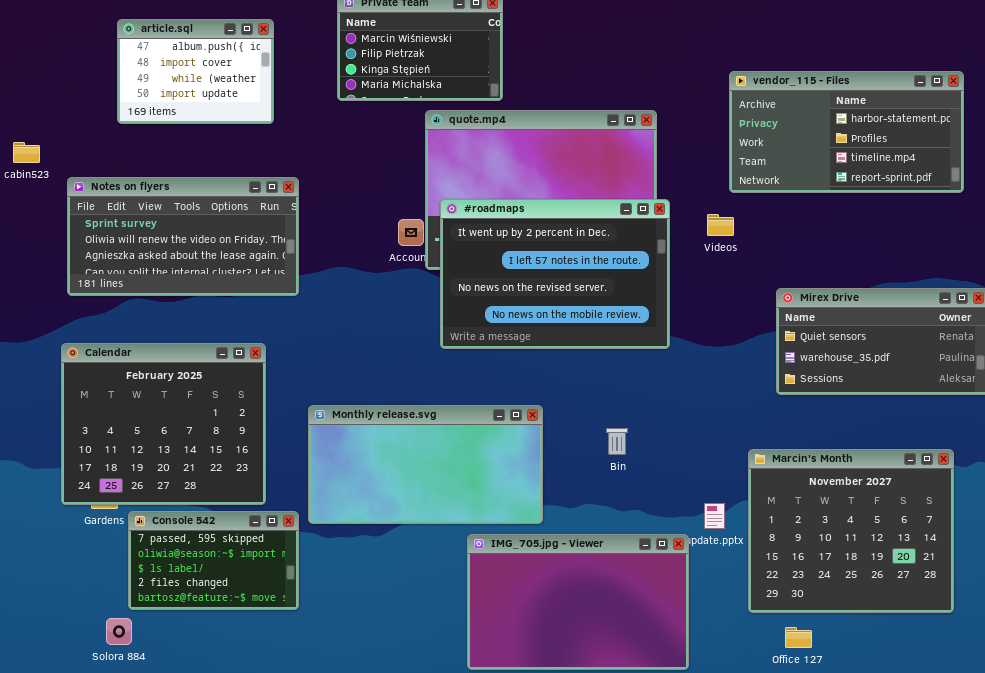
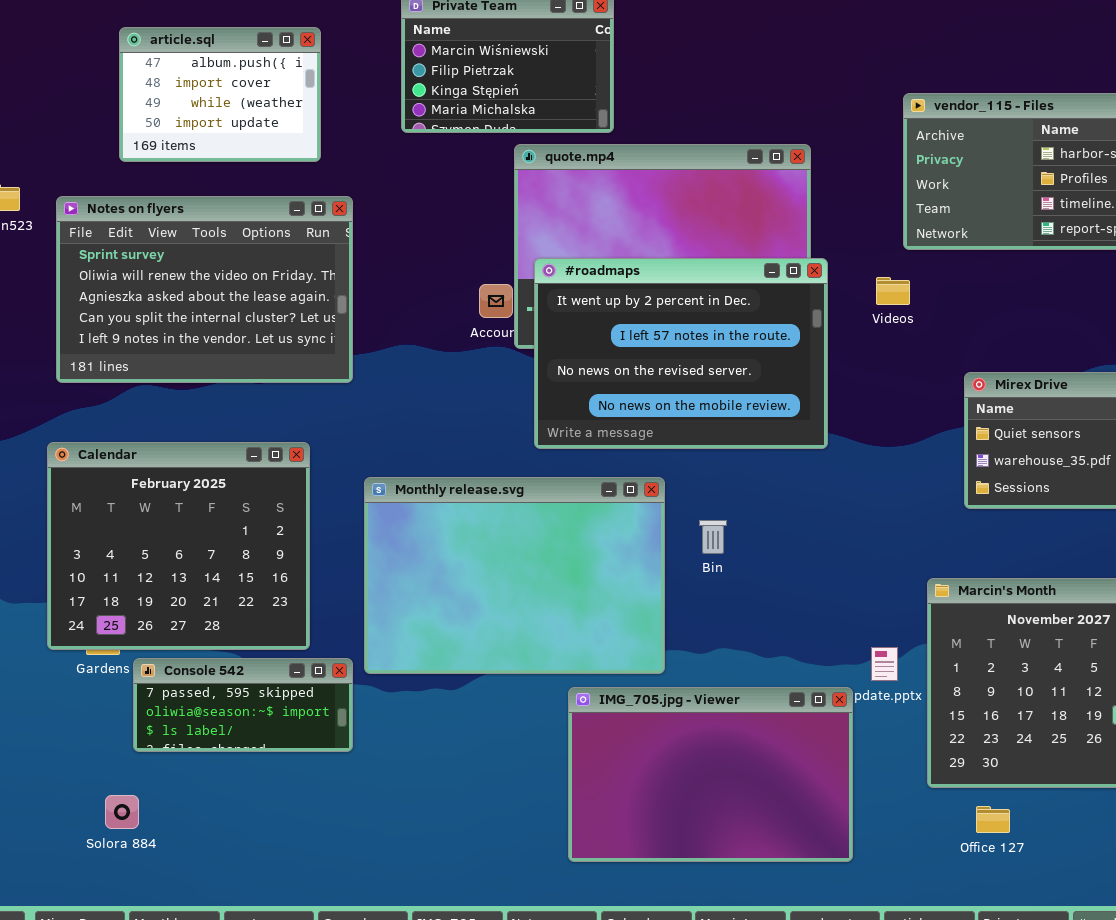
Notes on flyers: [67,177,299,296] -> [56,196,353,383], resized
Monthly release.svg: [308,405,543,524] -> [364,477,665,674], resized
Bin: [606,428,628,455] -> [699,520,727,554], moved
Console 542: [128,511,299,610] -> [133,658,353,752], resized

